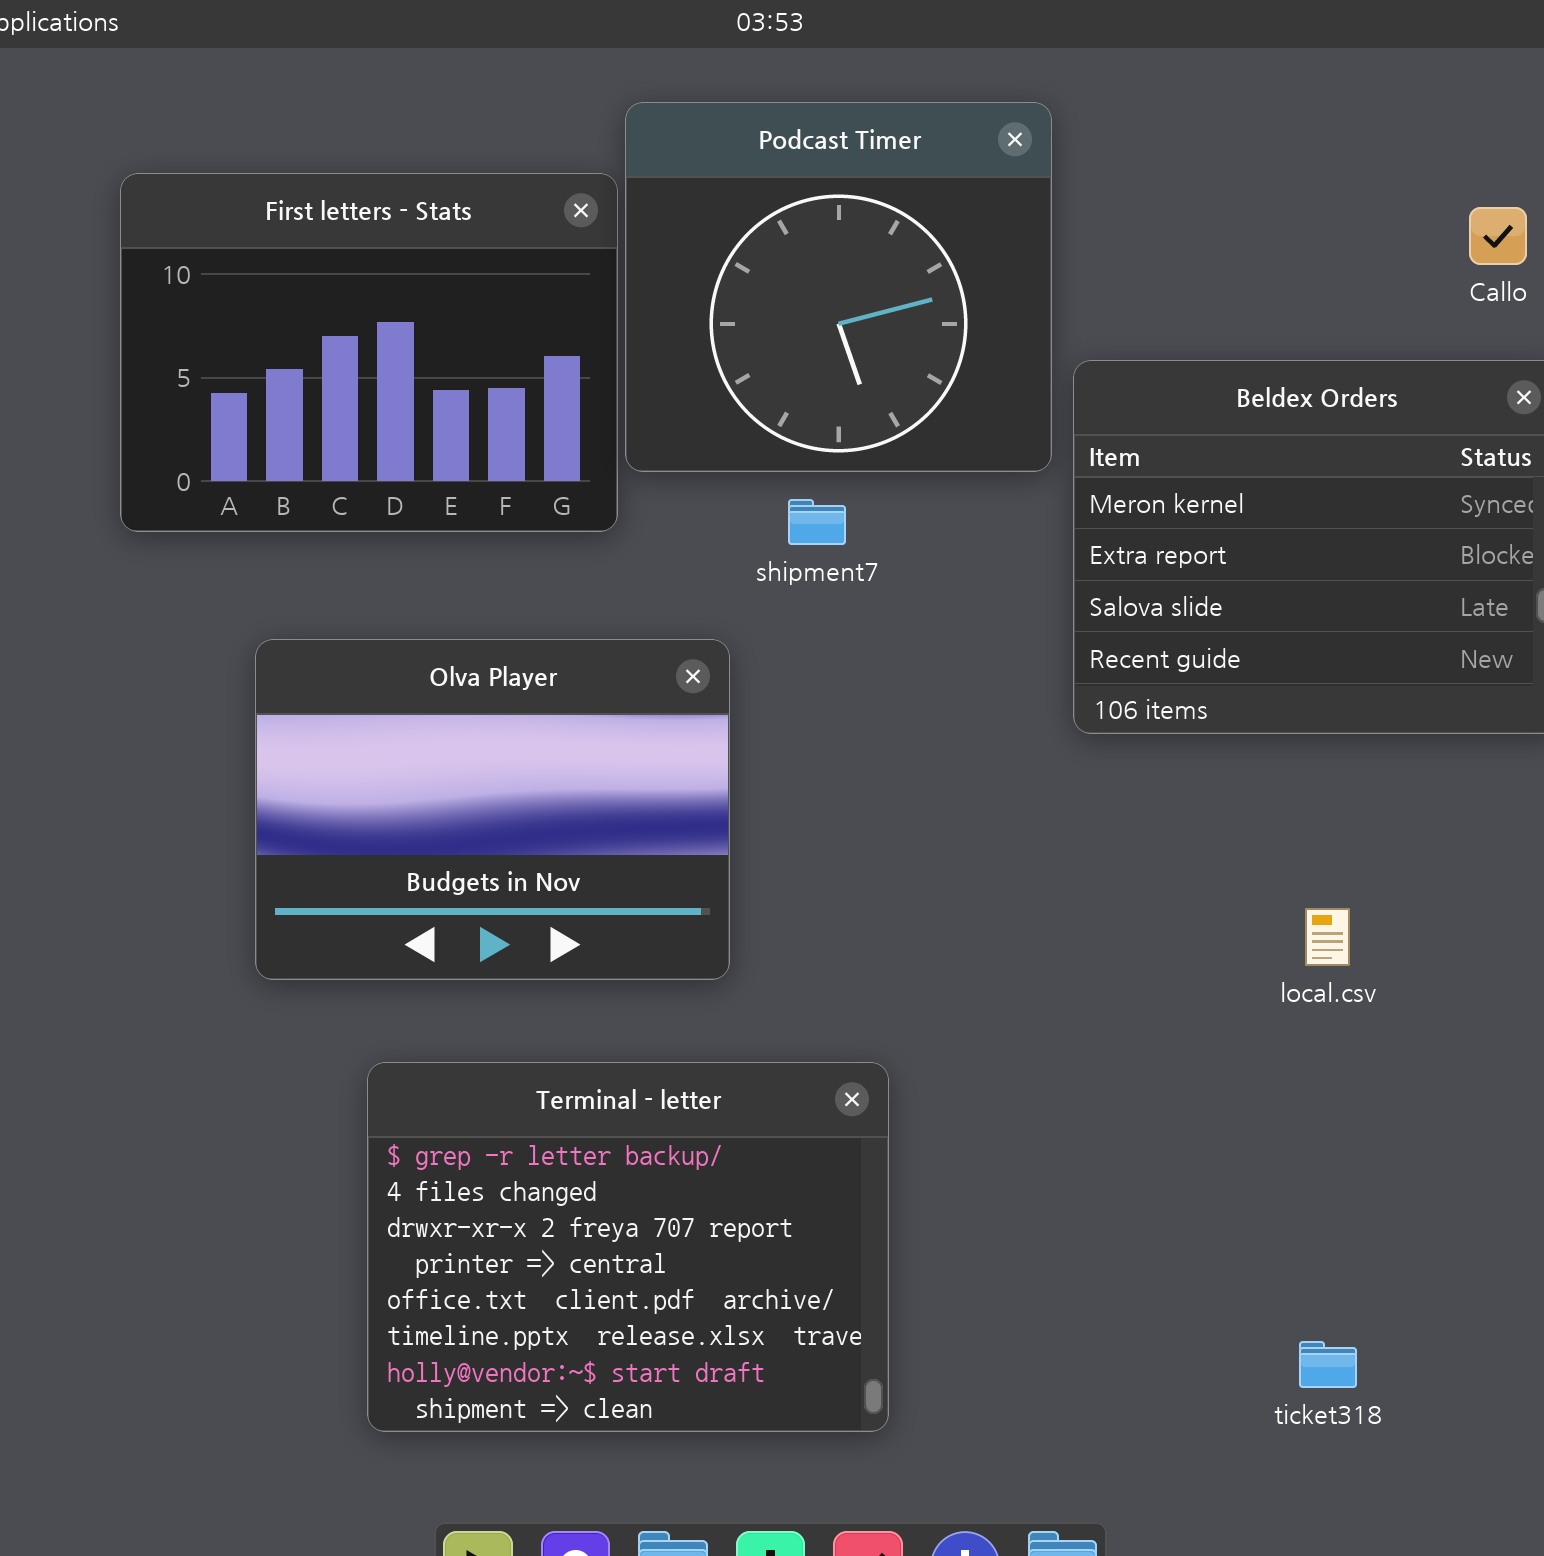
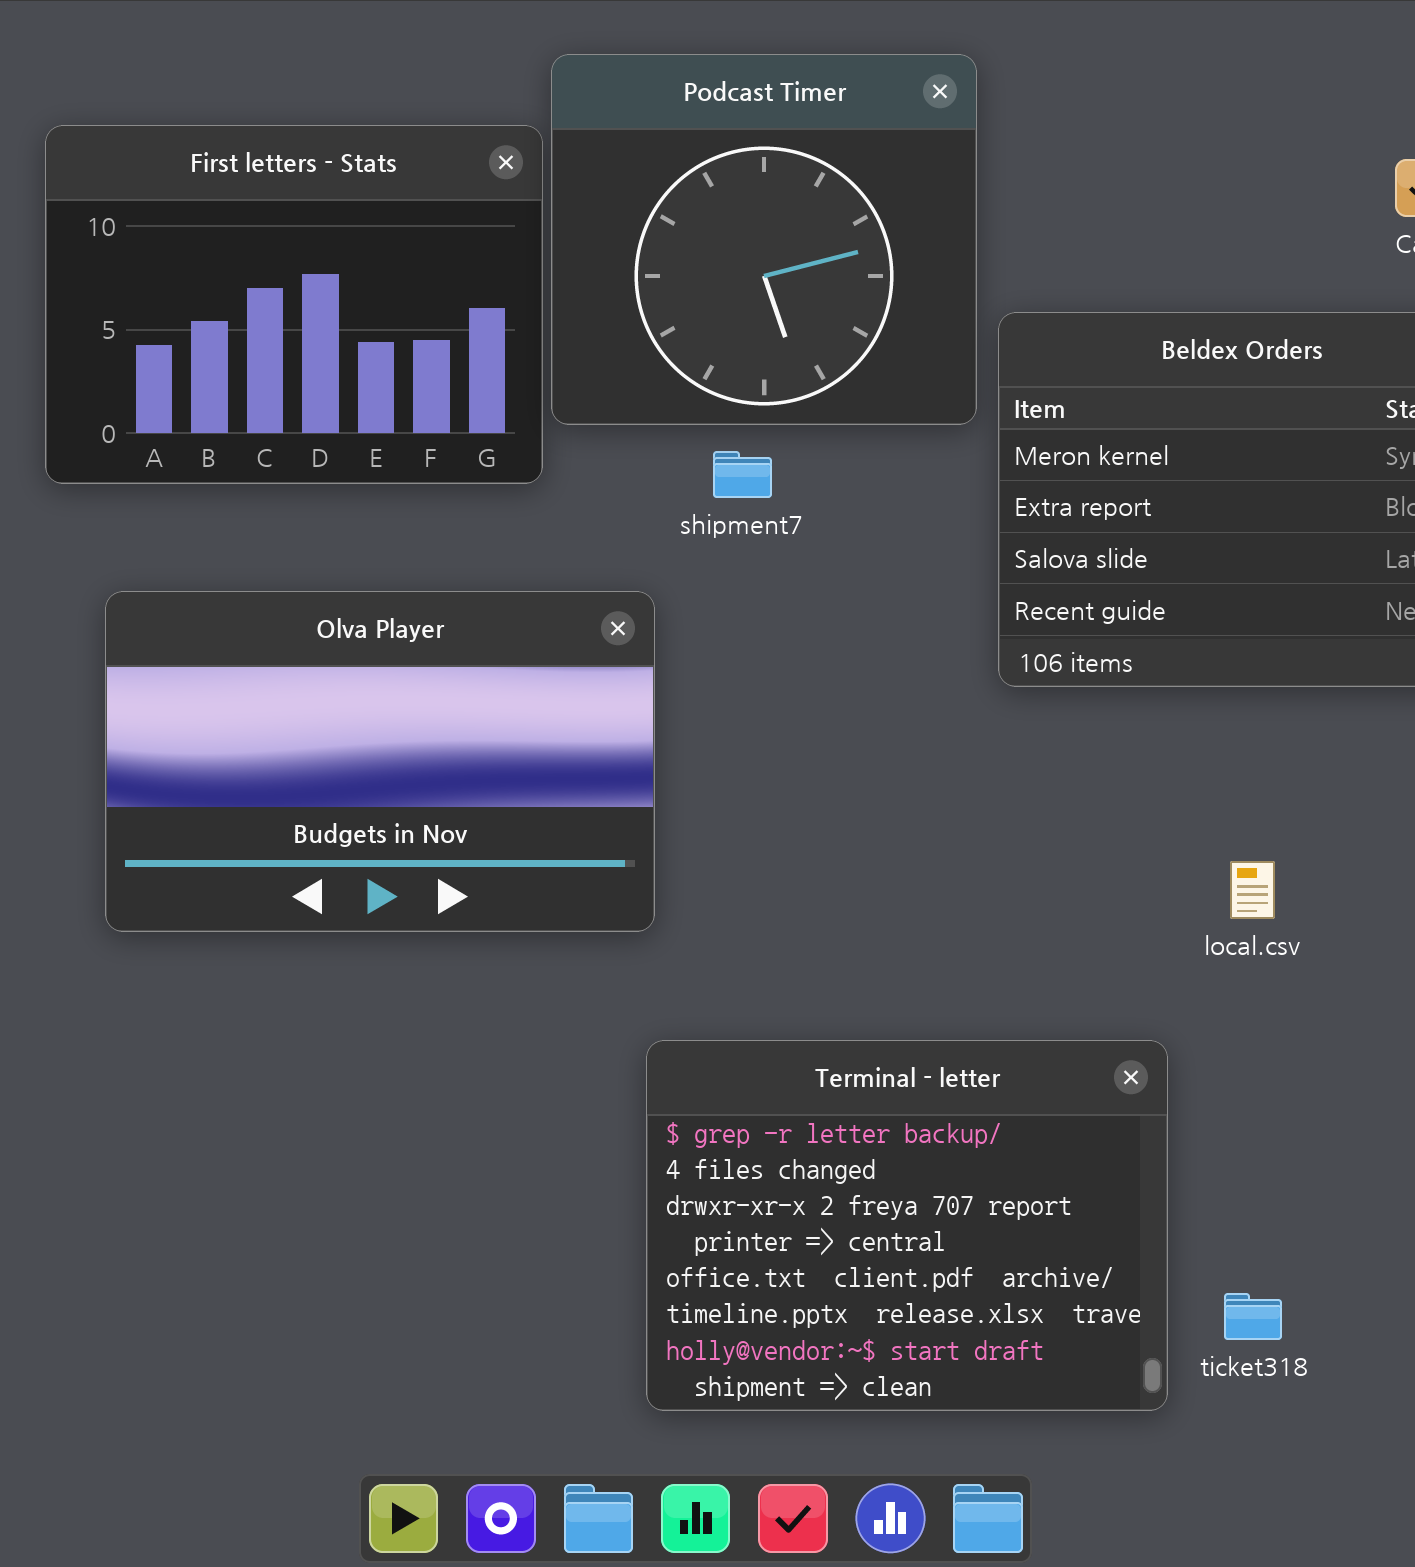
Olva Player: [255,639,730,980] -> [105,591,655,932], resized
Terminal - letter: [367,1062,889,1432] -> [646,1040,1168,1411], moved

